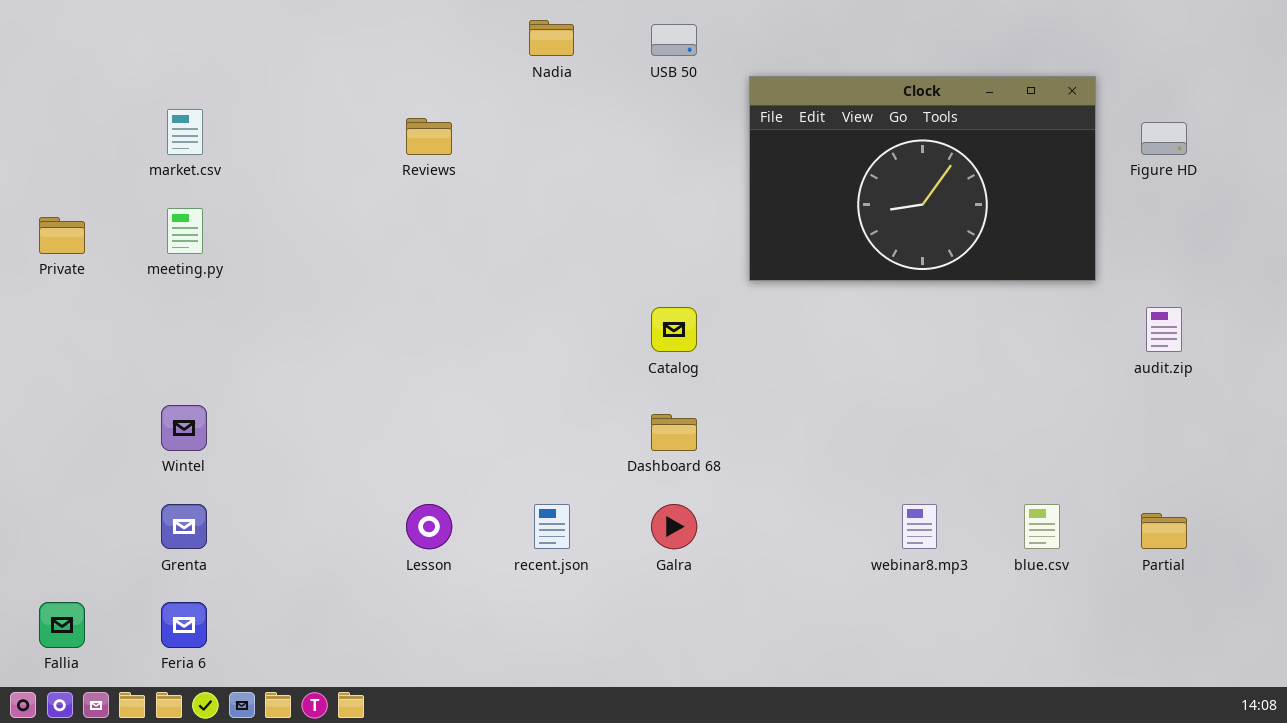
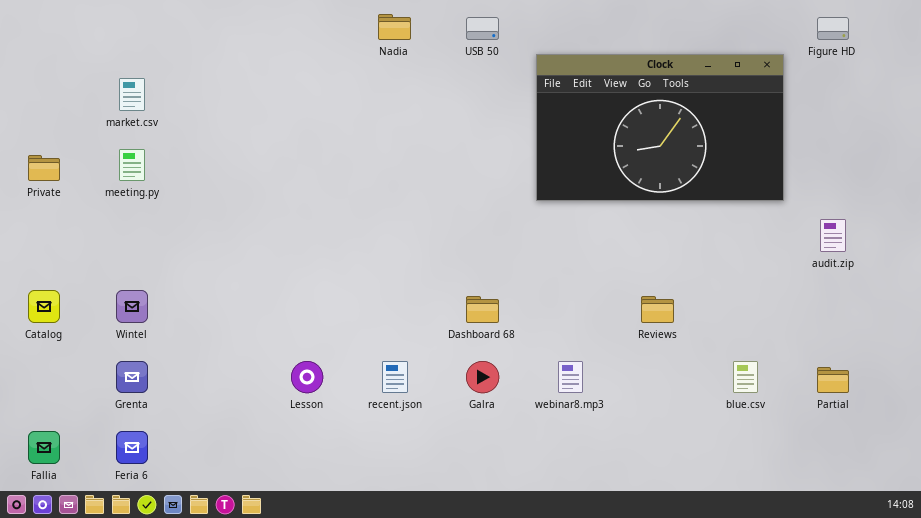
Reviews: [406,118,452,155] -> [641,296,674,323], moved
Figure HD: [1141,122,1187,155] -> [817,17,849,40], moved
Catalog: [651,307,697,352] -> [28,290,60,323], moved
webinar8.mp3: [902,504,937,549] -> [558,361,583,393], moved

